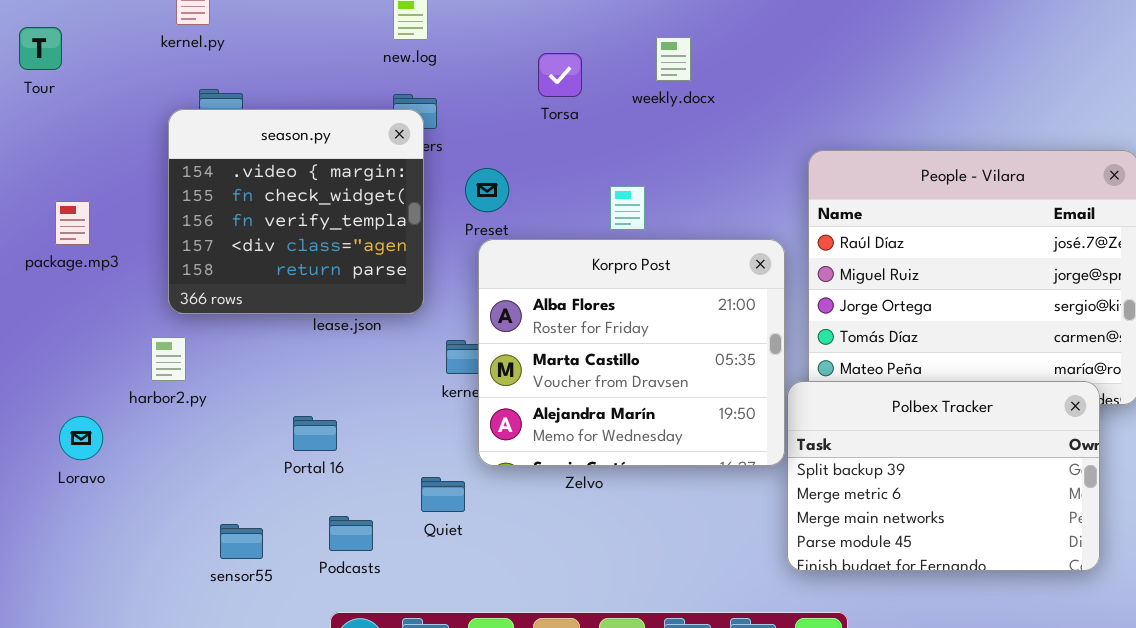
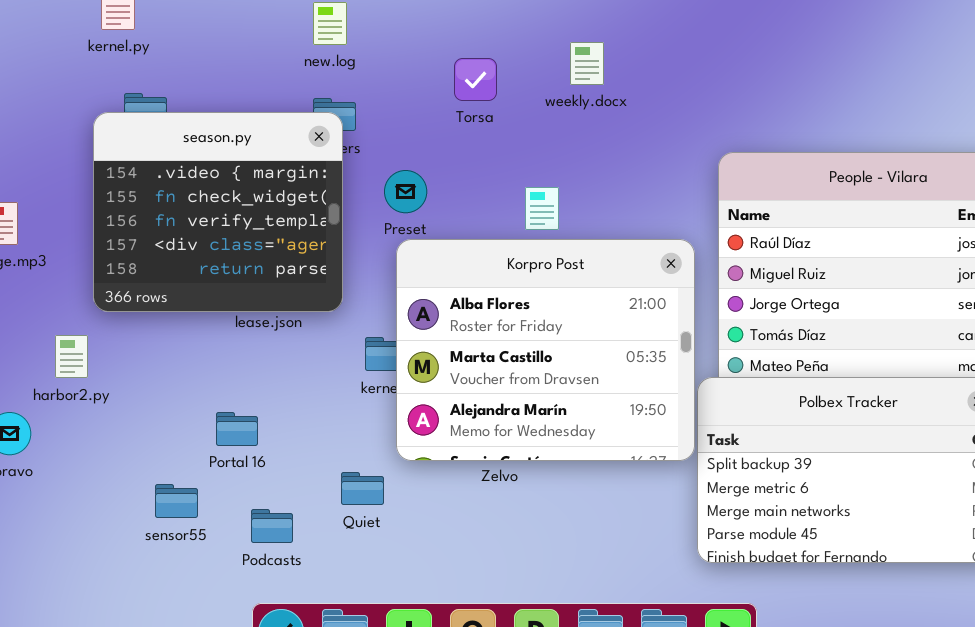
harbor2.py: [151,337,186,381] -> [55,335,88,378], moved
sensor55: [220,524,263,559] -> [155,484,198,518], moved

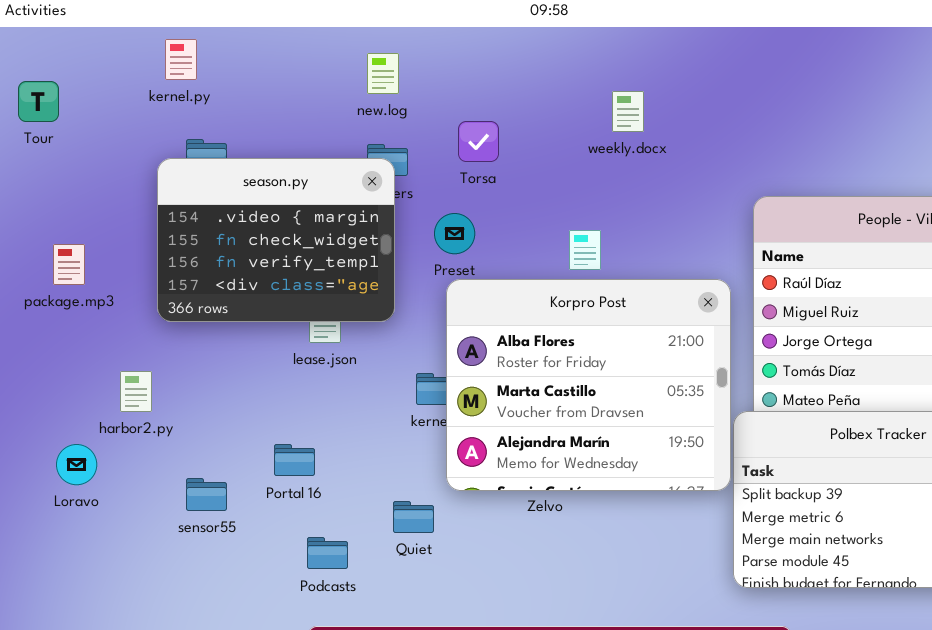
Torsa: [454,58,497,101] -> [458,121,499,162], moved
season.py: [93,112,343,312] -> [157,158,395,322], resized
sensor55: [155,484,198,518] -> [186,478,227,511], moved

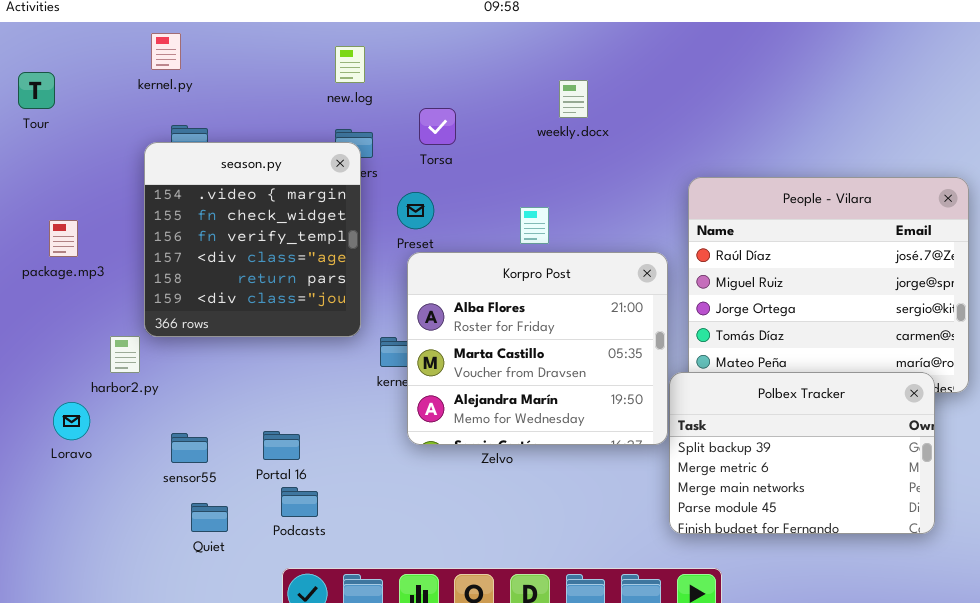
season.py: [157,158,395,322] -> [144,142,361,337], resized
Portal 16: [274,444,315,476] -> [263,431,300,460], moved
Quiet: [393,501,434,533] -> [191,503,228,532], moved

